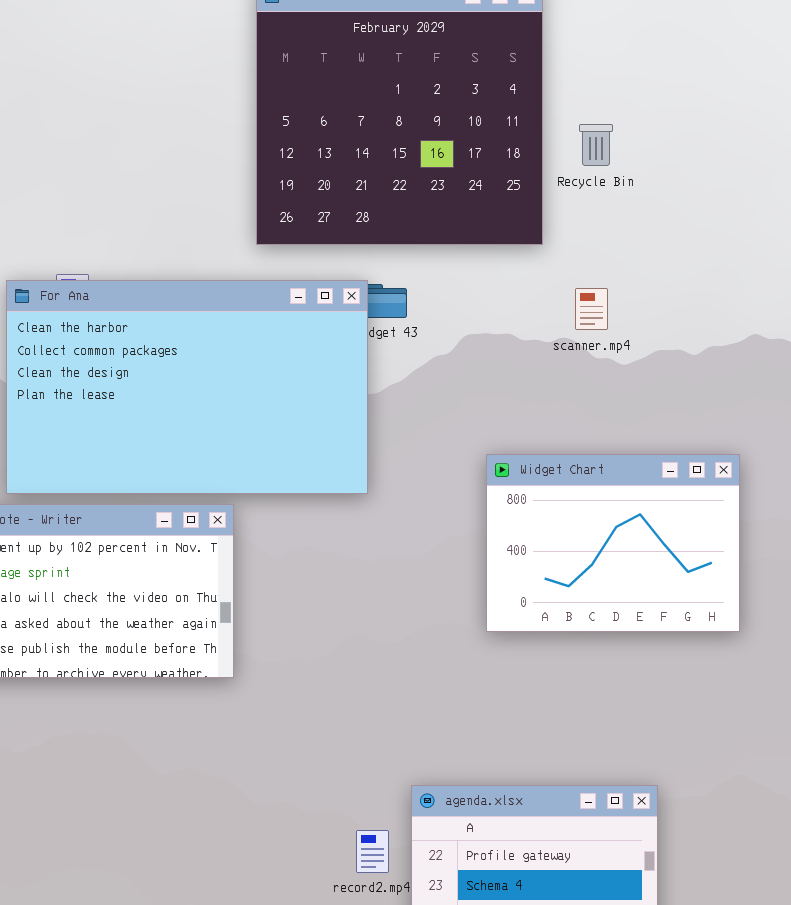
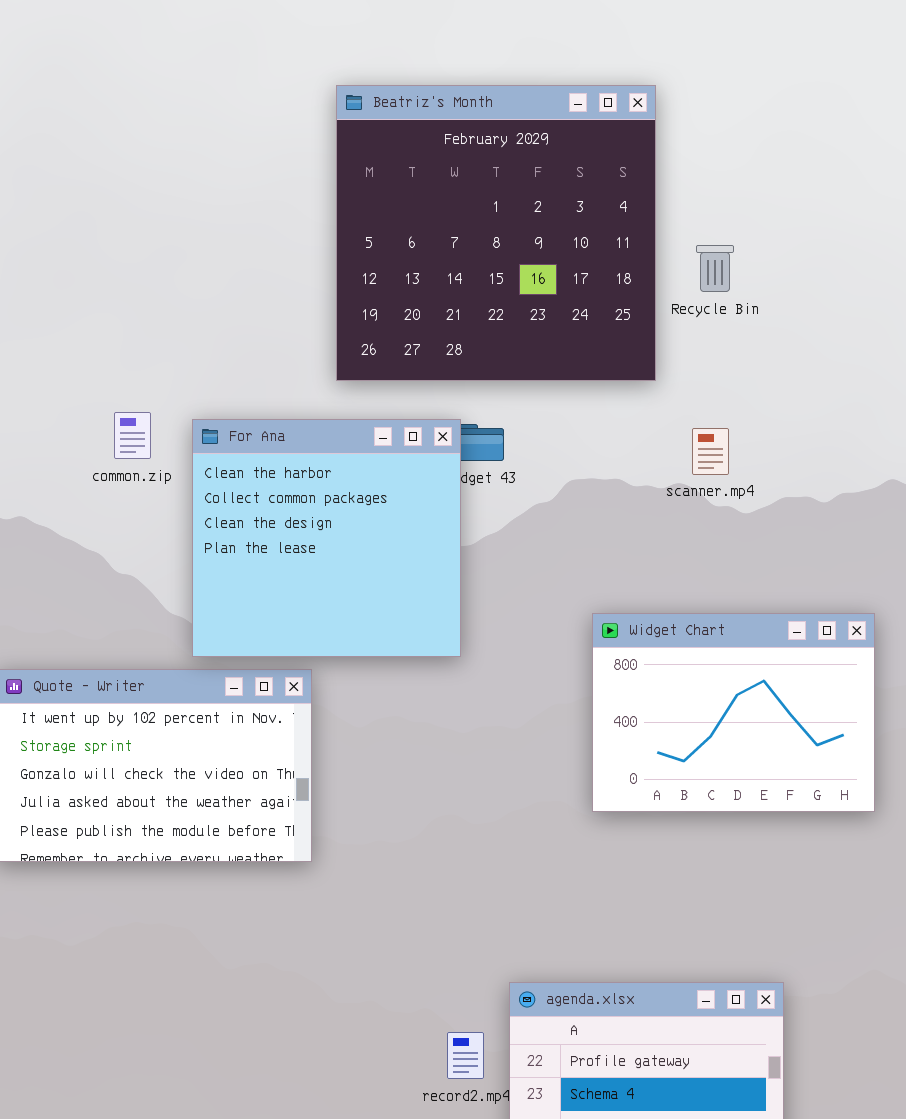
For Ana: [6,280,368,494] -> [192,419,461,657], resized

